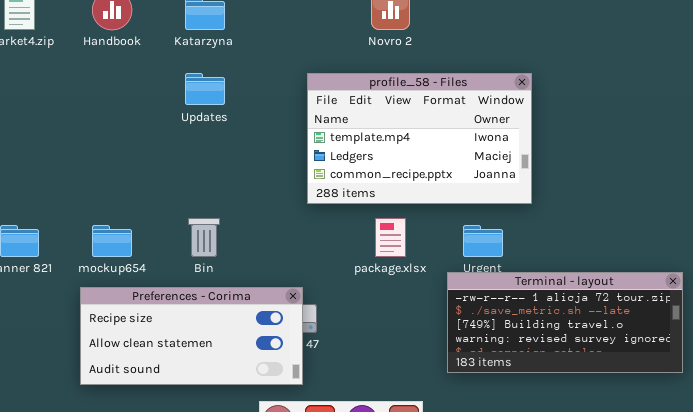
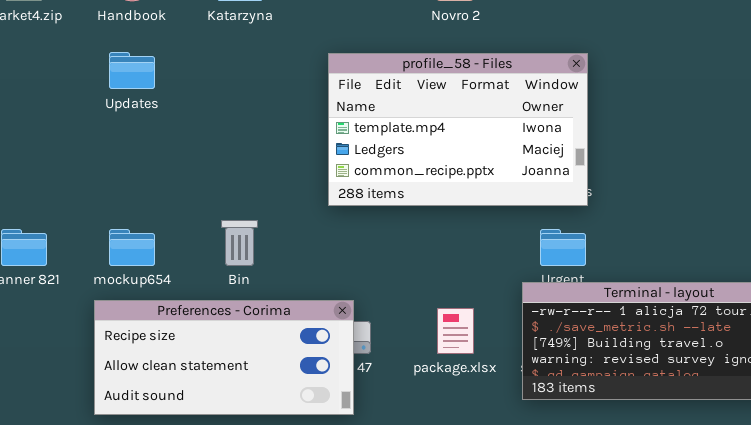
profile_58 - Files: [307,73,532,204] -> [328,53,588,206], moved
Updates: [185,73,225,105] -> [109,52,155,89], moved
package.xlsx: [375,218,406,257] -> [437,308,474,354], moved

